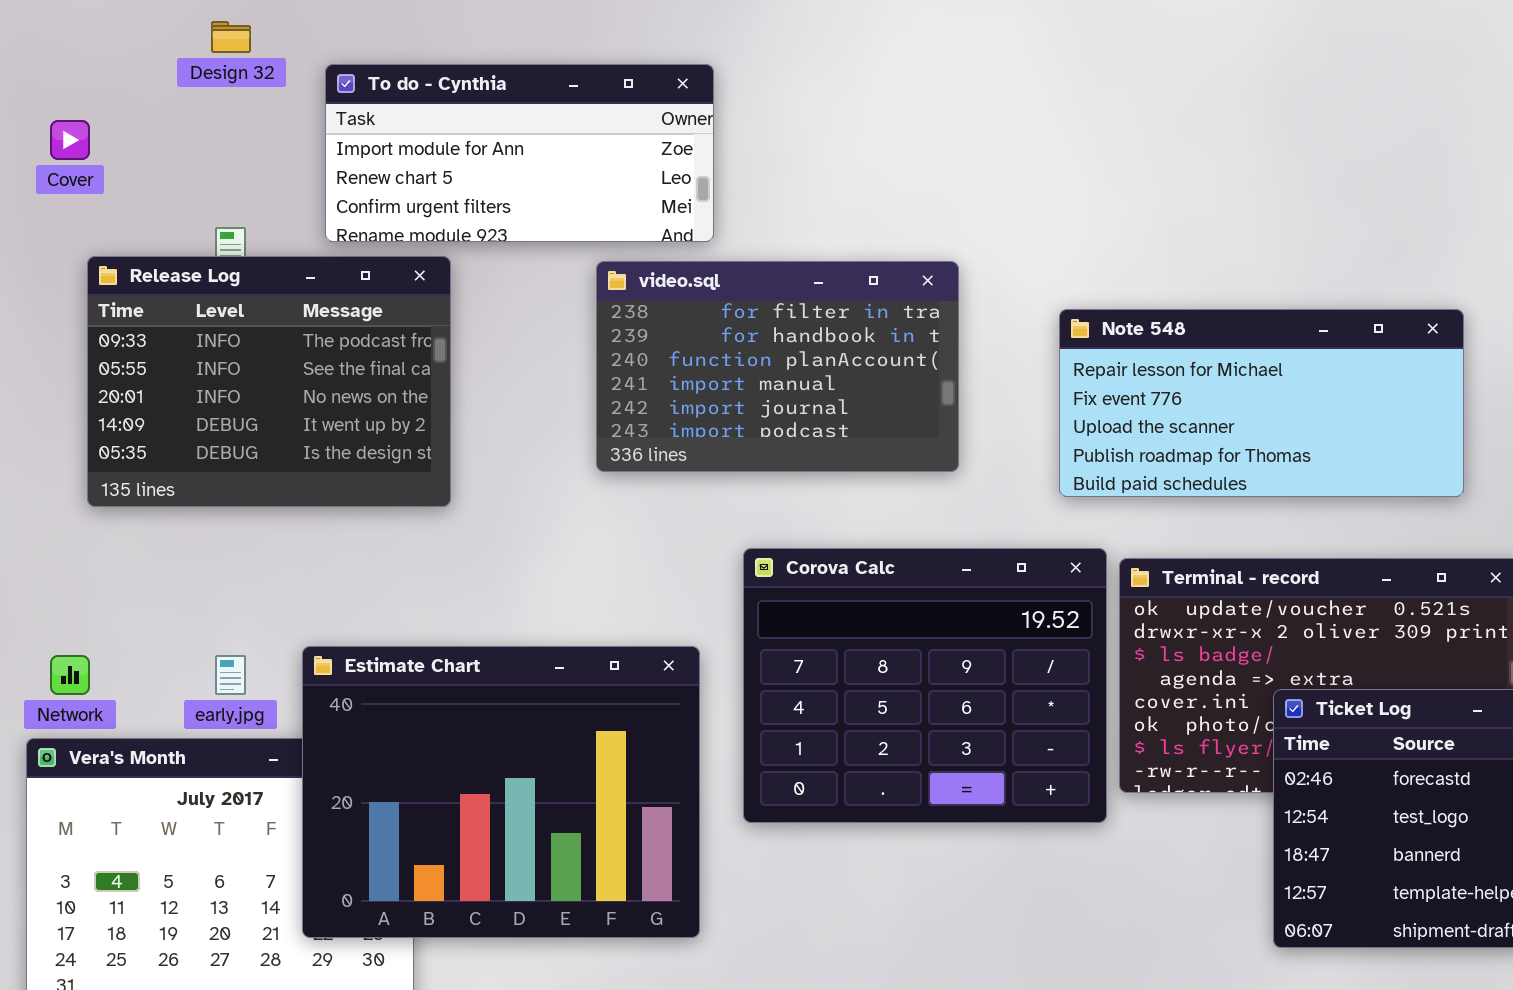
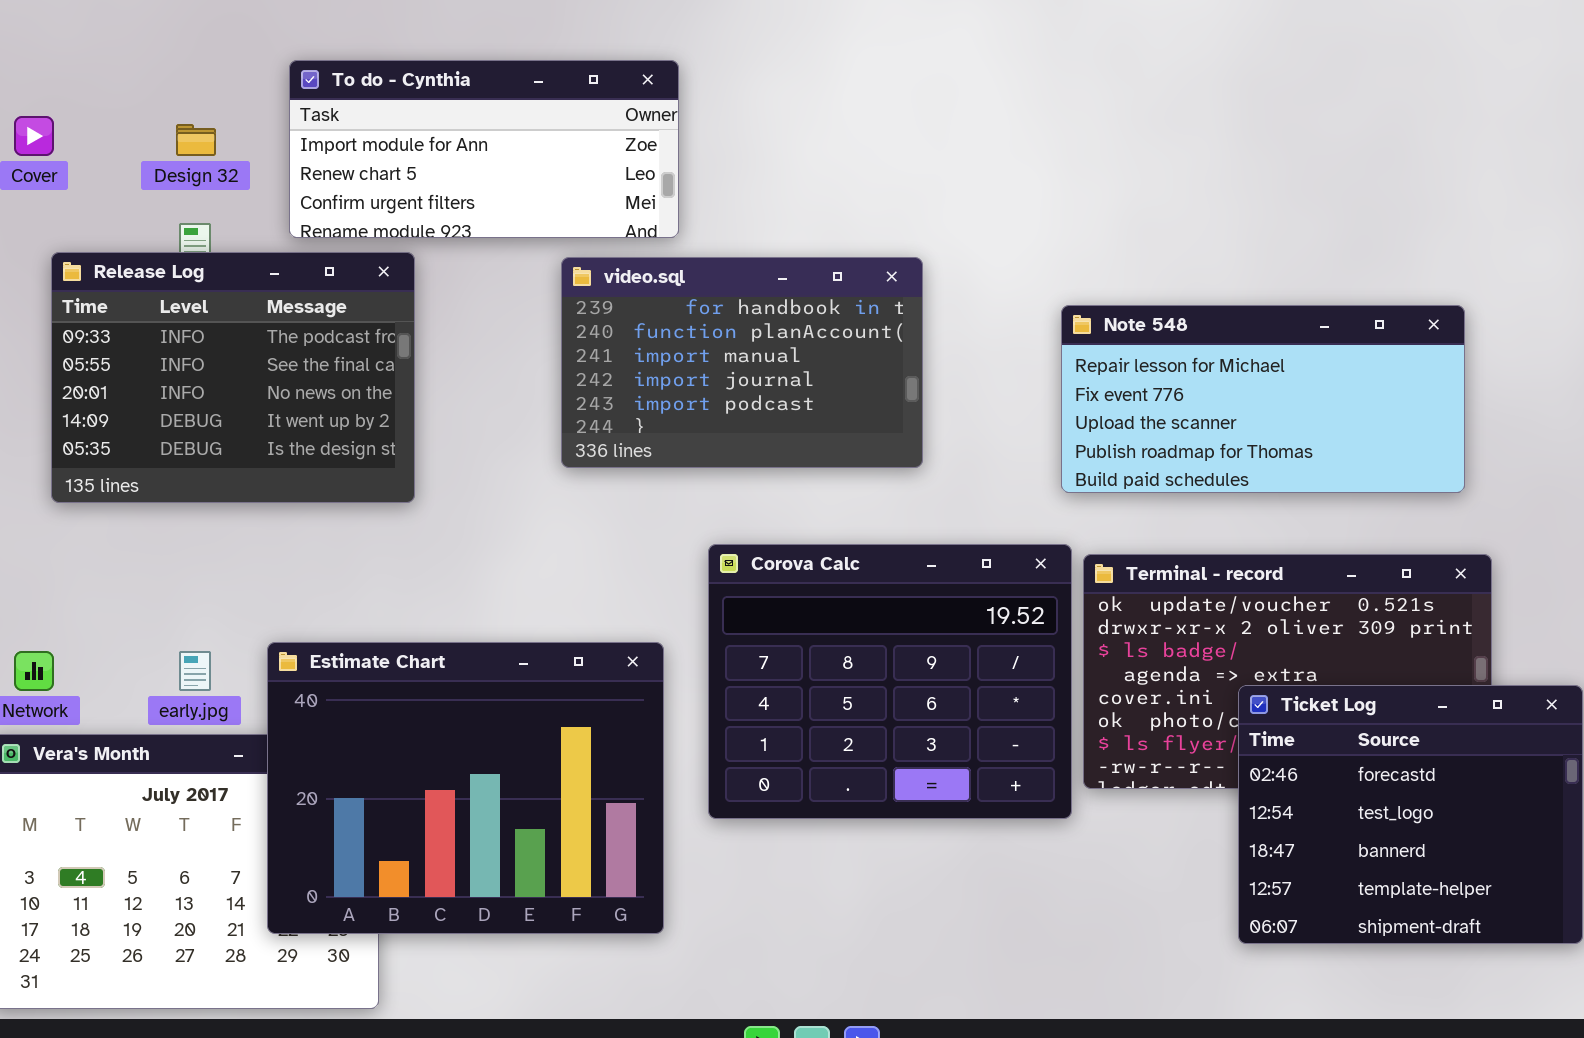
Design 32: [211,21,251,53] -> [176,124,216,156], moved
video.sql: [596,261,959,472] -> [561,257,923,468], scrolled down 1 row
Note 548: [1059,309,1464,497] -> [1061,305,1465,493], moved

